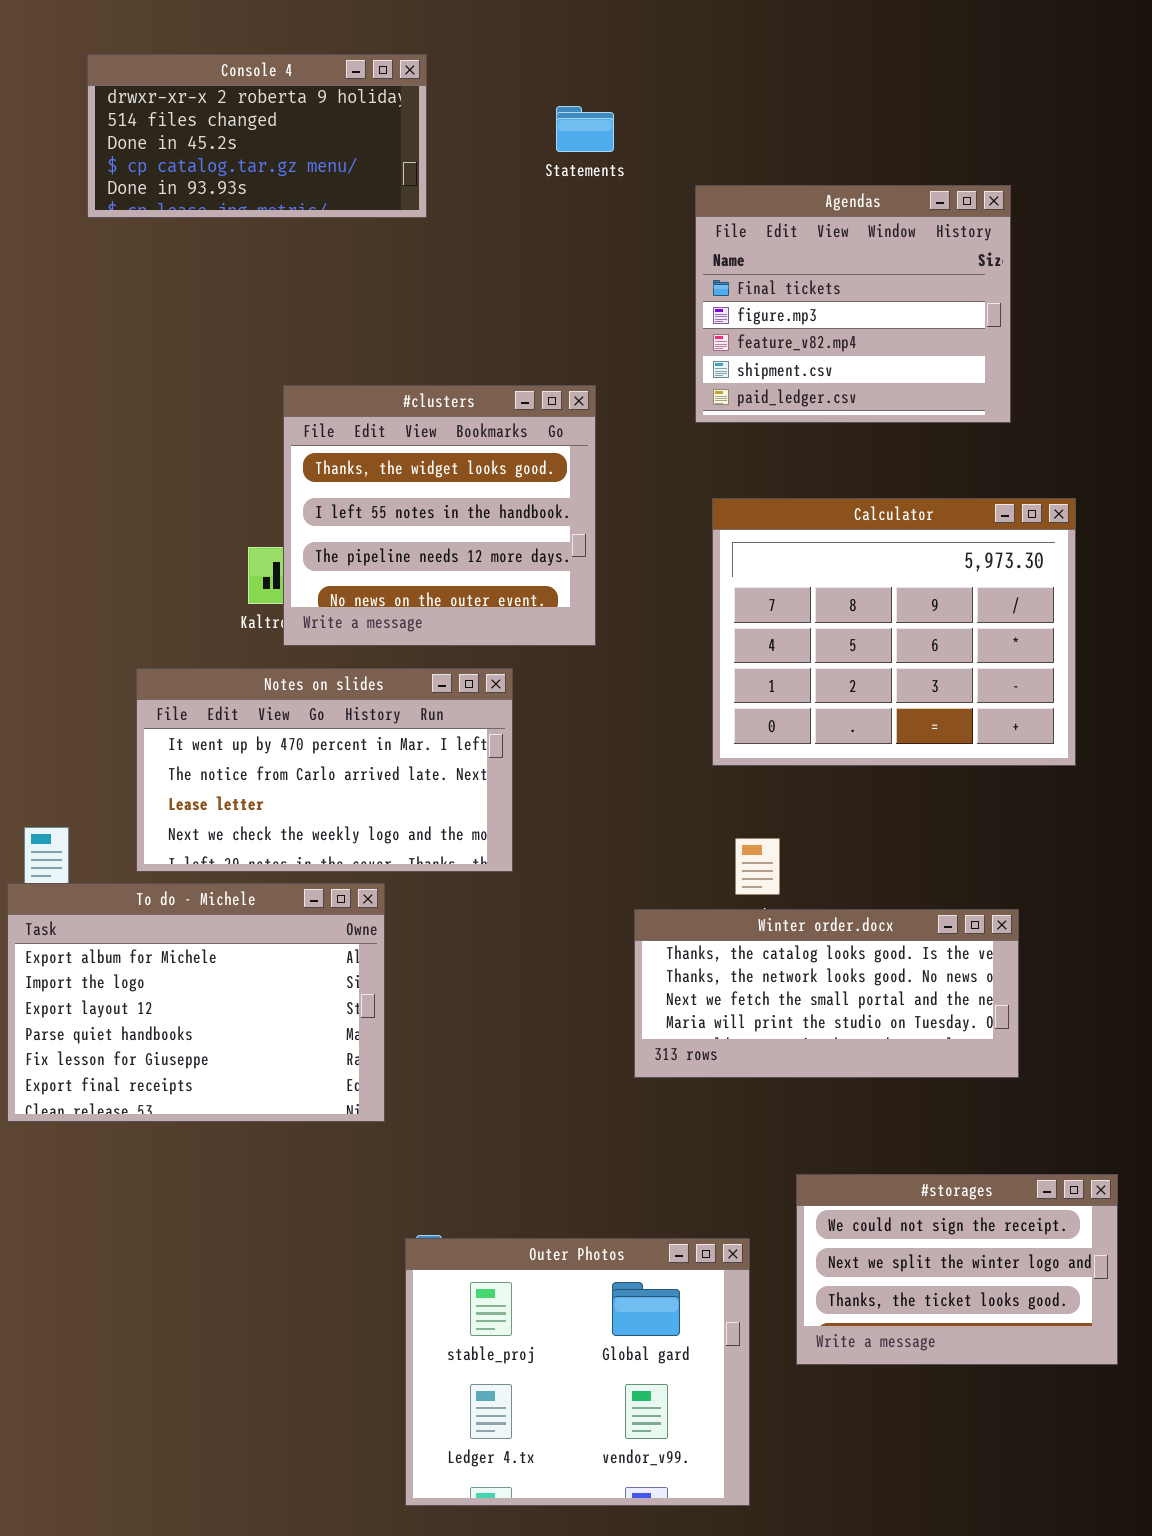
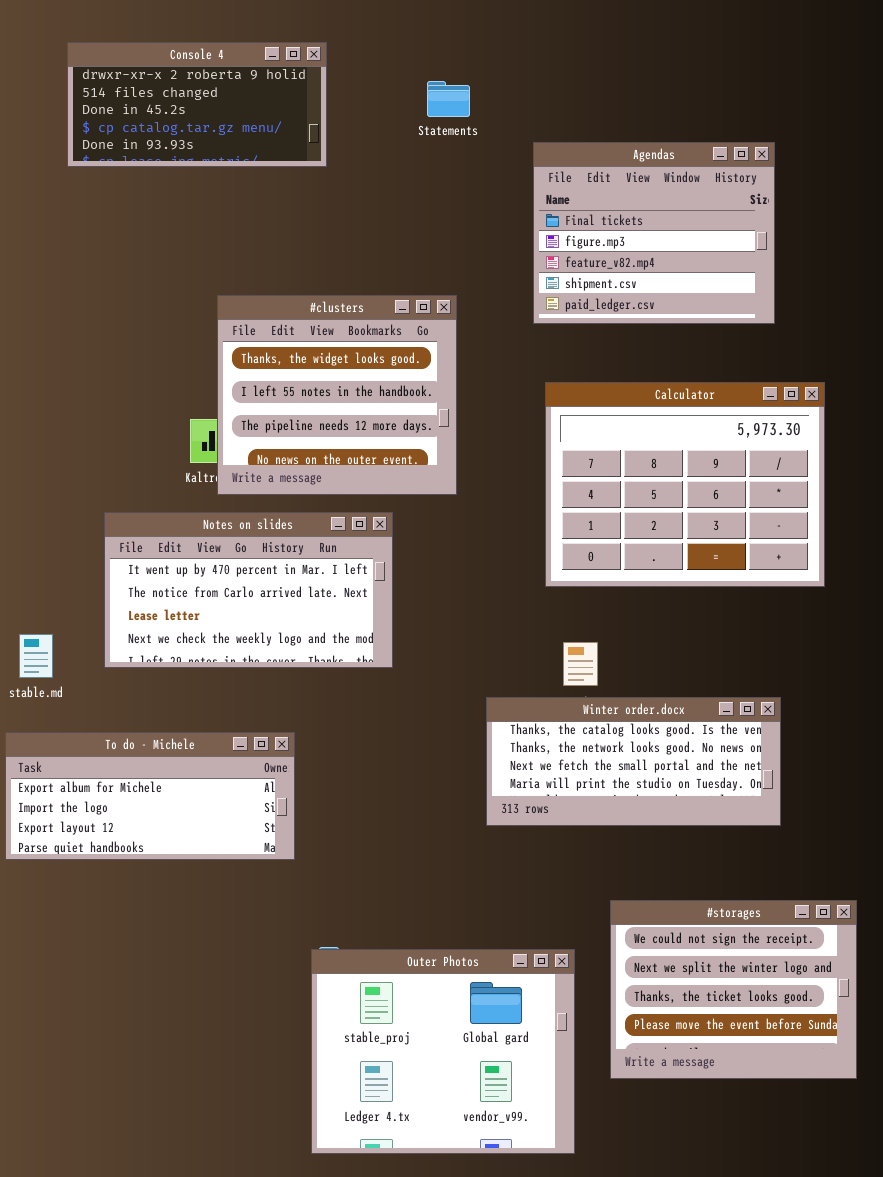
To do - Michele: [7,883,385,1122] -> [5,732,295,860], resized
#storages: [796,1174,1118,1365] -> [610,900,857,1079], resized

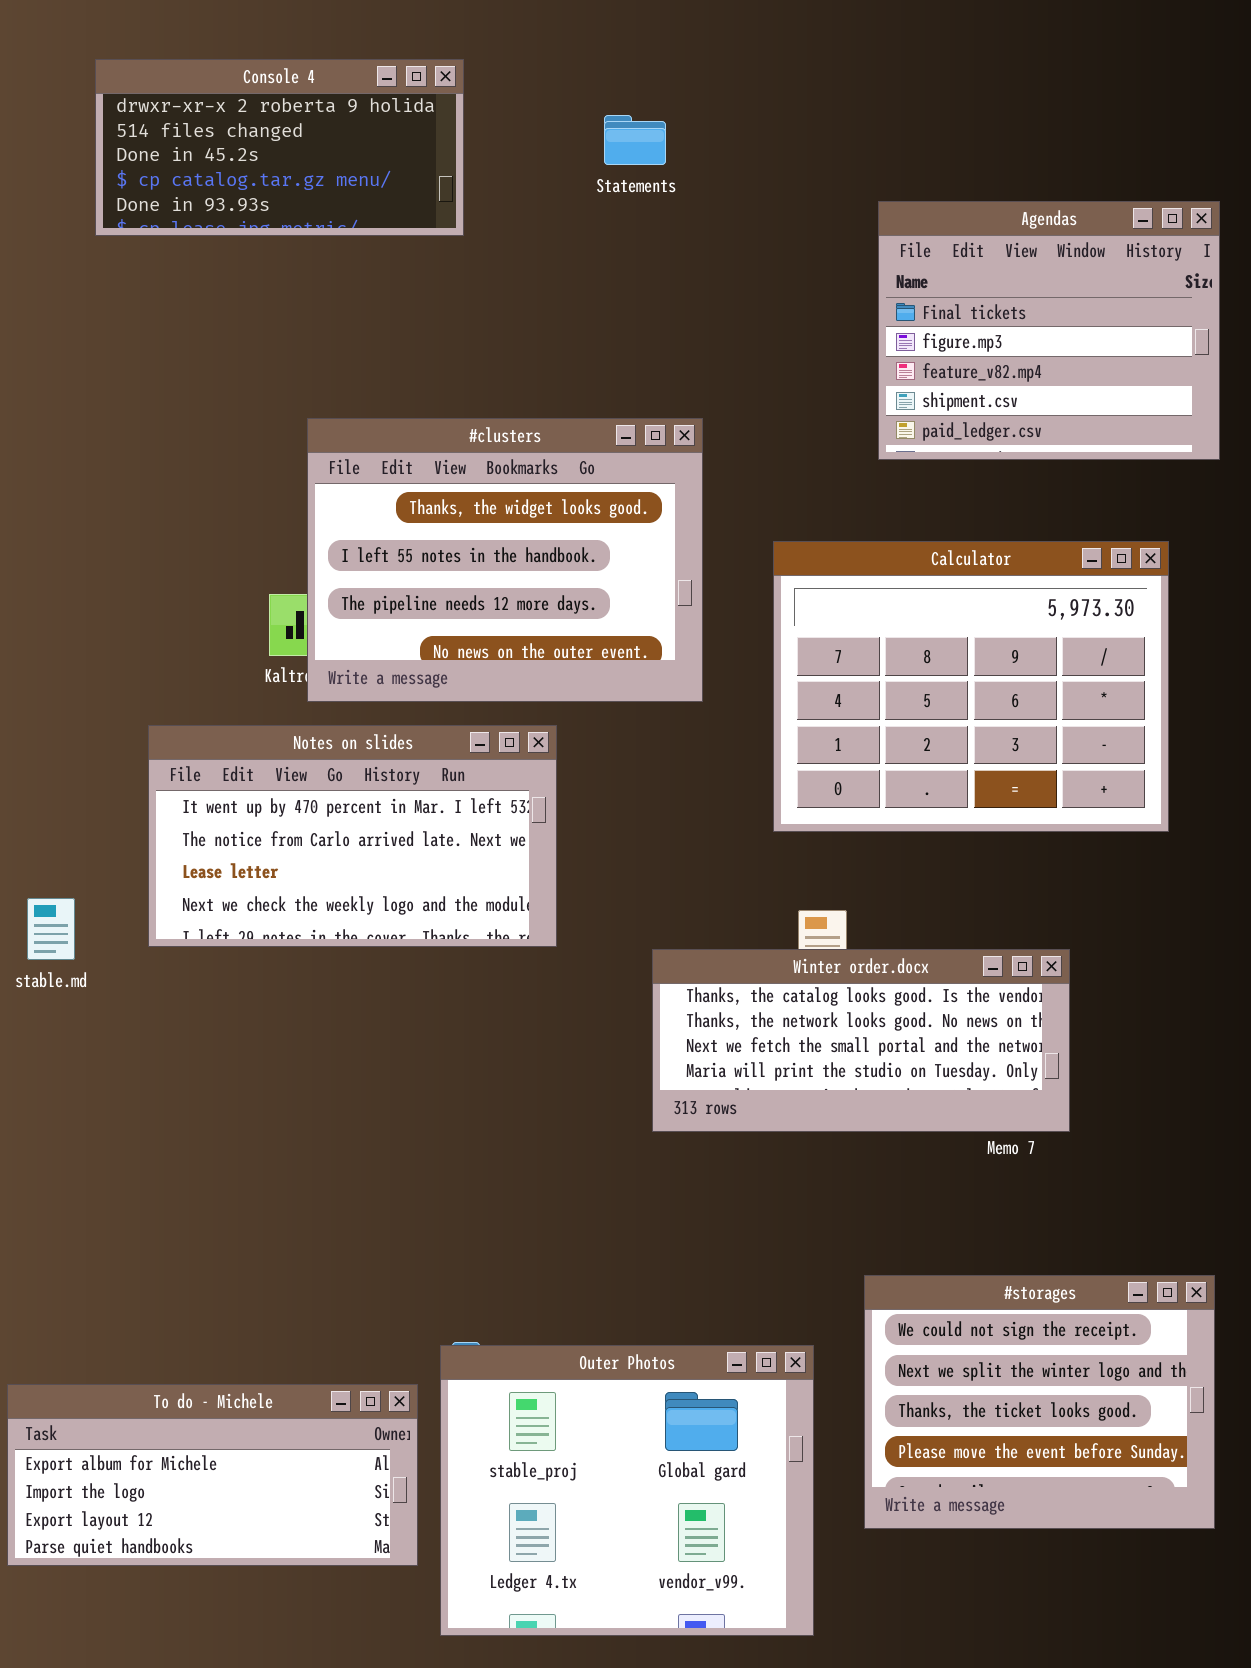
Agendas: [533,142,775,324] -> [878,201,1220,460], moved
#clusters: [217,295,457,495] -> [307,418,703,702], resized
Winter order.docx: [486,697,781,826] -> [652,949,1070,1132], moved
To do - Michele: [5,732,295,860] -> [7,1384,418,1566], moved

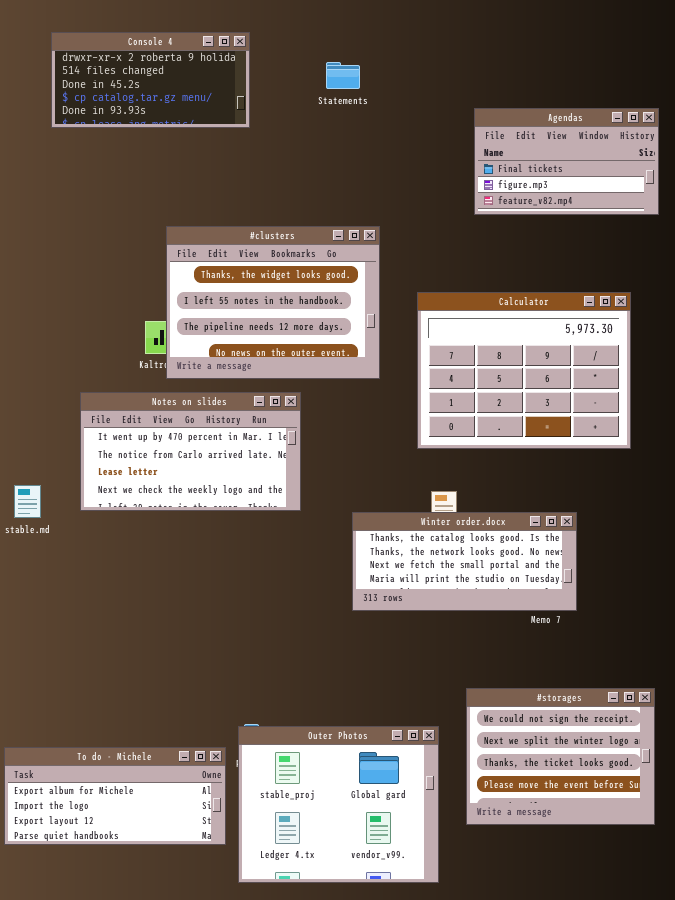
Agendas: [878,201,1220,460] -> [474,108,659,215], resized

